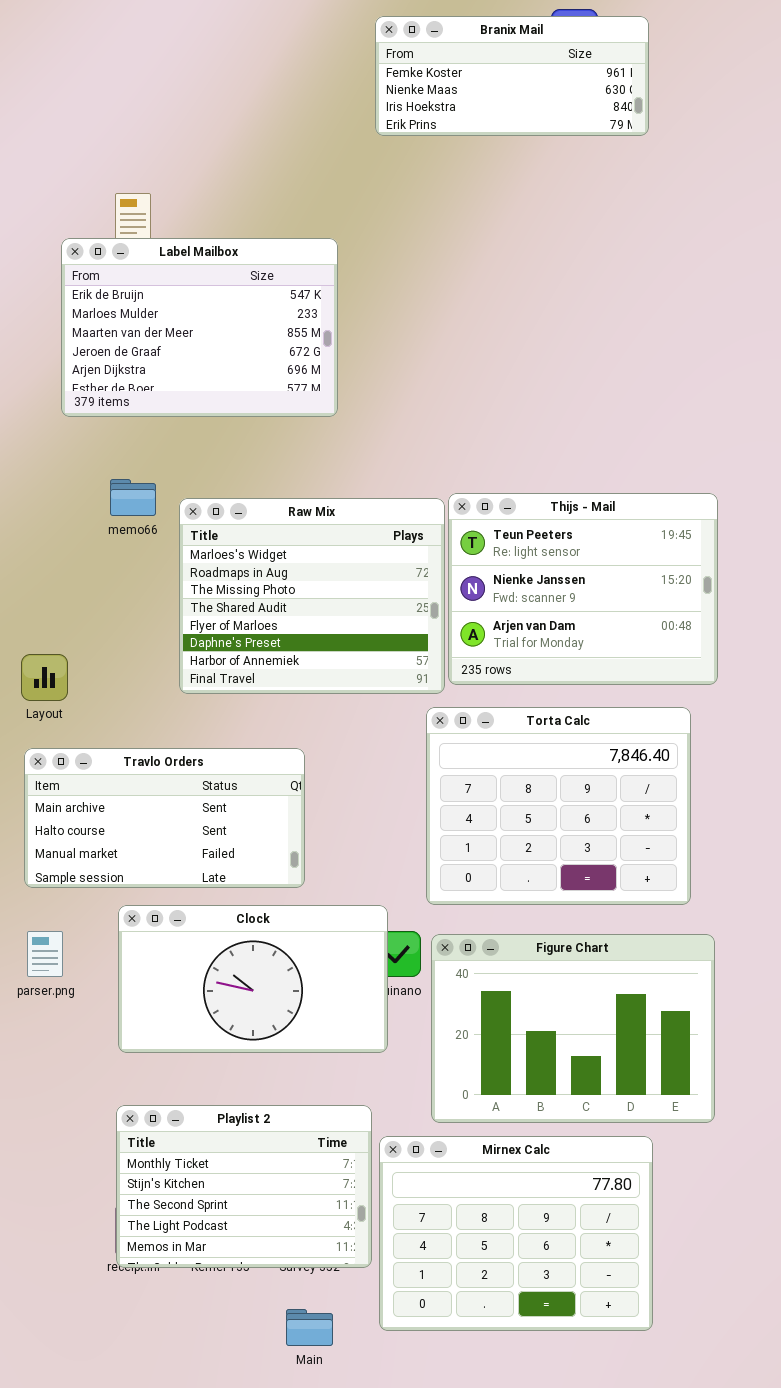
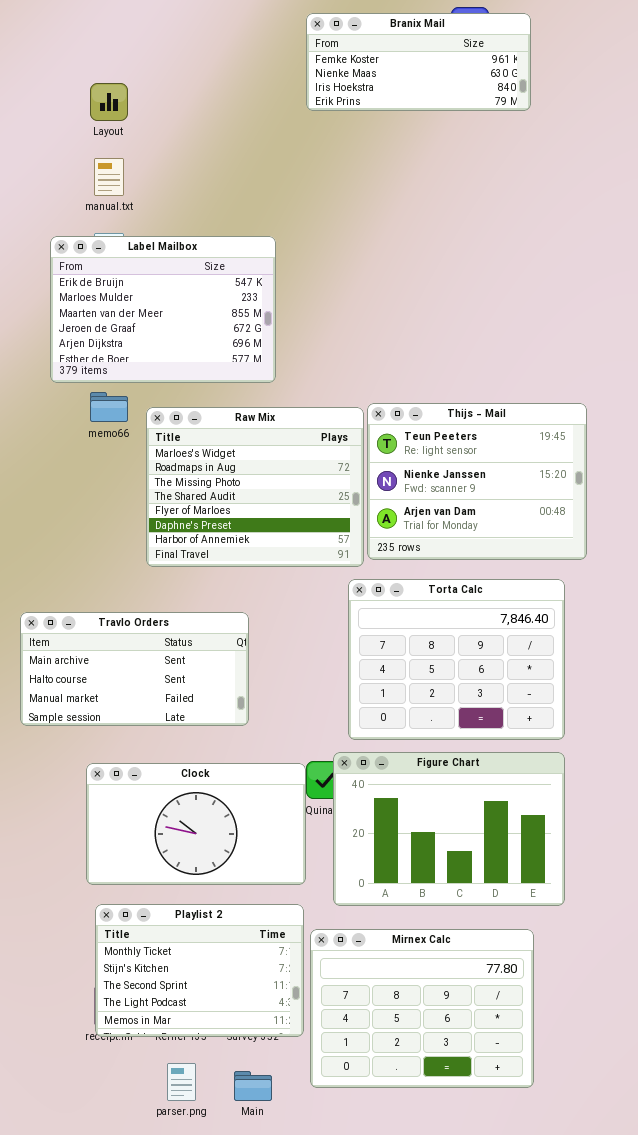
Label Mailbox: [61,238,338,417] -> [50,236,276,383], moved
Layout: [21,654,68,701] -> [90,83,128,121], moved
Clock: [118,905,388,1053] -> [86,763,306,885], moved
parser.png: [27,931,63,977] -> [167,1063,196,1101], moved
Figure Chart: [431,934,715,1123] -> [333,752,565,906], moved

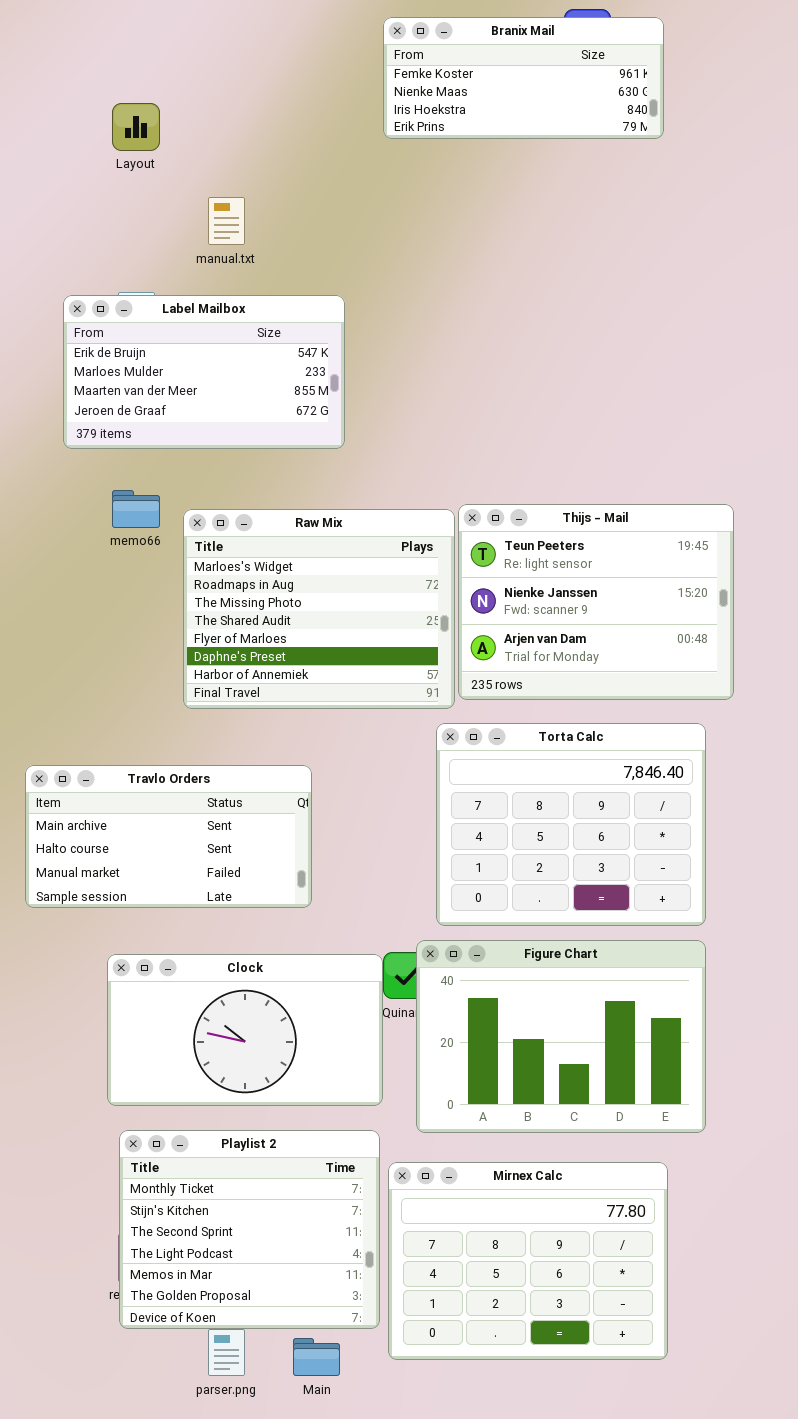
manual.txt: [94,158,124,196] -> [208,197,245,245], moved
Label Mailbox: [50,236,276,383] -> [63,295,345,449], resized
Playlist 2: [95,904,304,1037] -> [119,1130,380,1329], resized

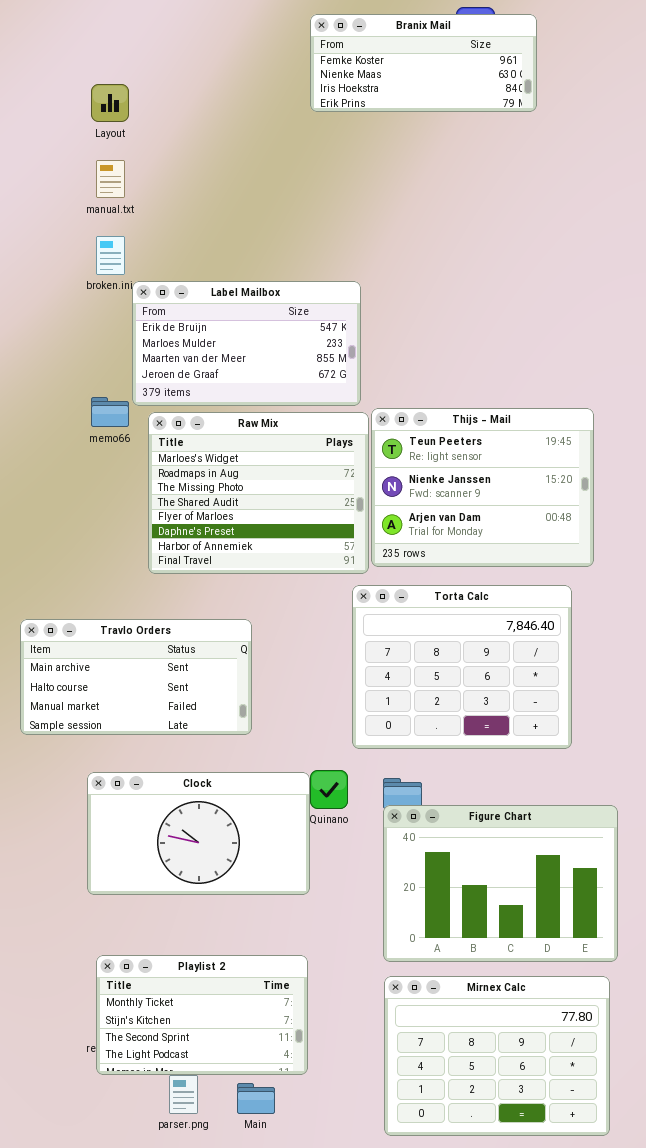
manual.txt: [208,197,245,245] -> [96,160,125,198], moved
Label Mailbox: [63,295,345,449] -> [132,281,361,406], moved
Figure Chart: [416,940,706,1133] -> [383,805,618,962], moved
Playlist 2: [119,1130,380,1329] -> [96,955,308,1075], resized
Mirnex Calc: [388,1162,668,1360] -> [384,976,610,1136], moved

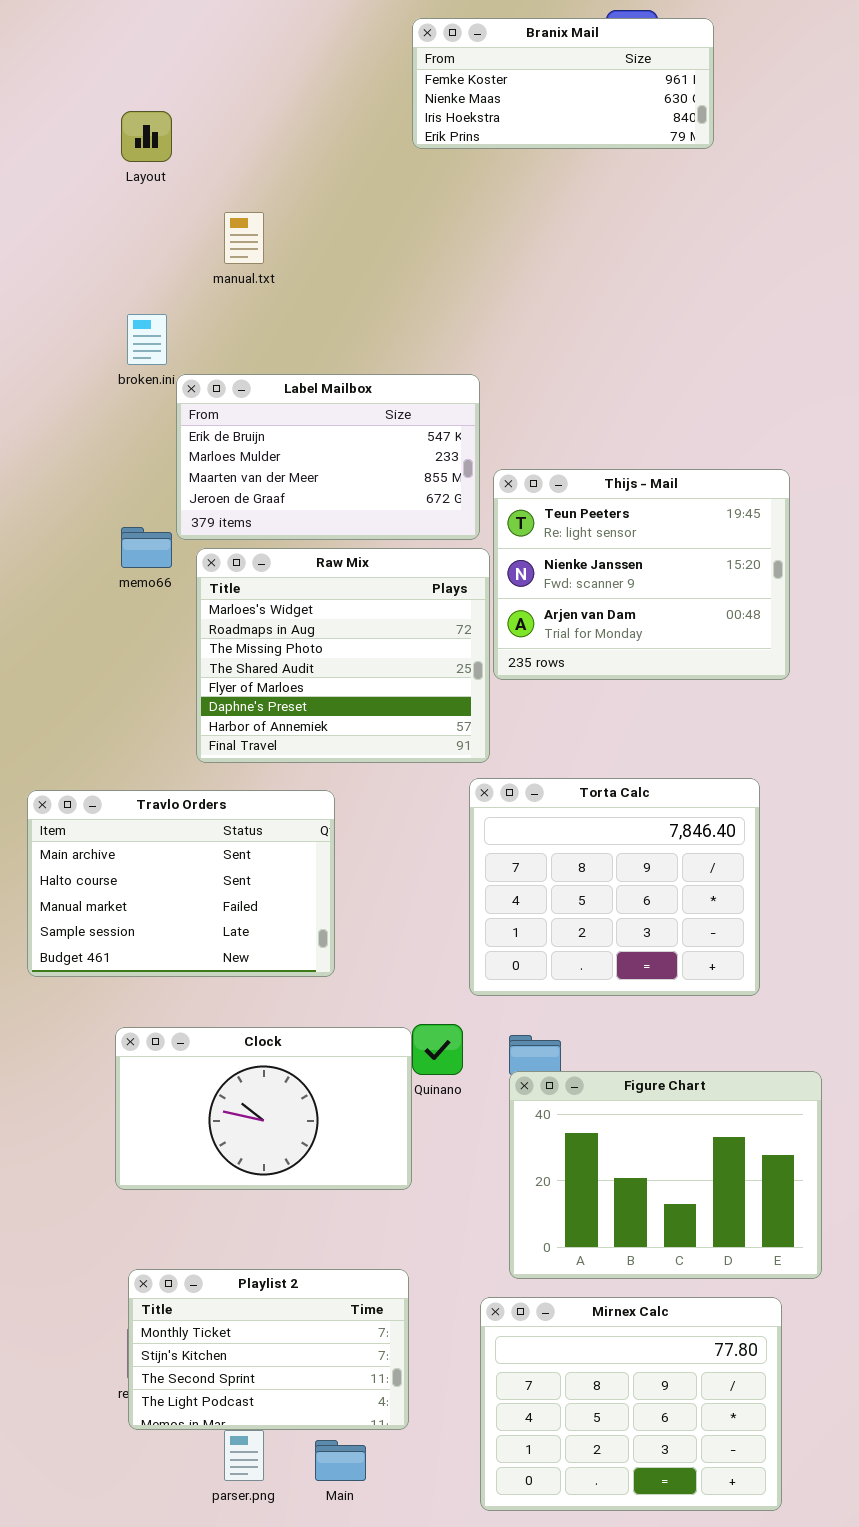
manual.txt: [96,160,125,198] -> [224,212,264,264], moved
Thijs - Mail: [371,408,594,567] -> [493,469,790,680], moved
Travlo Orders: [20,619,252,735] -> [27,790,335,977], resized
Mirnex Calc: [384,976,610,1136] -> [480,1297,782,1511], moved

